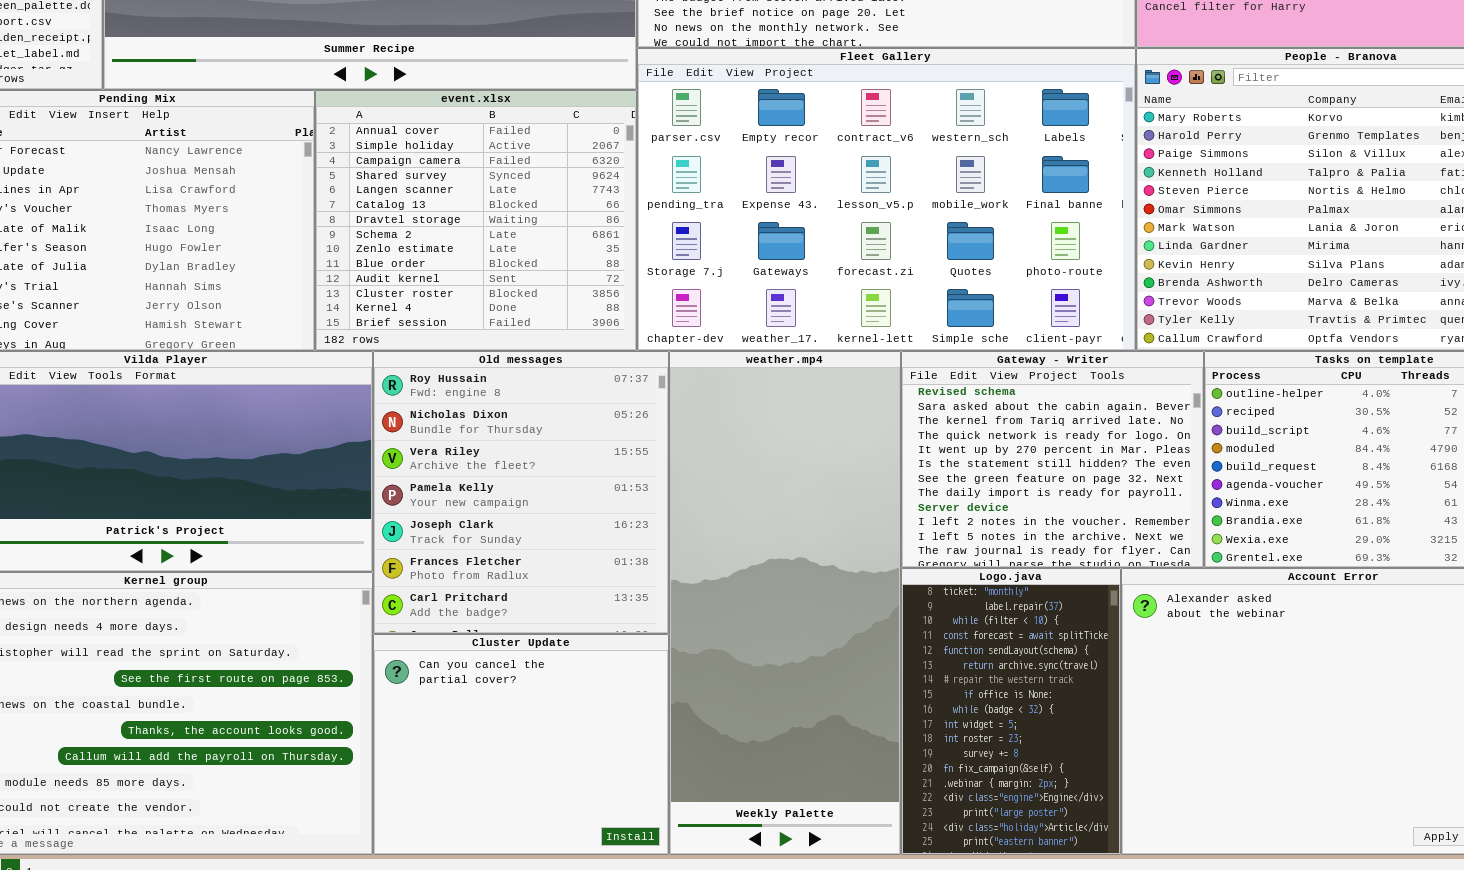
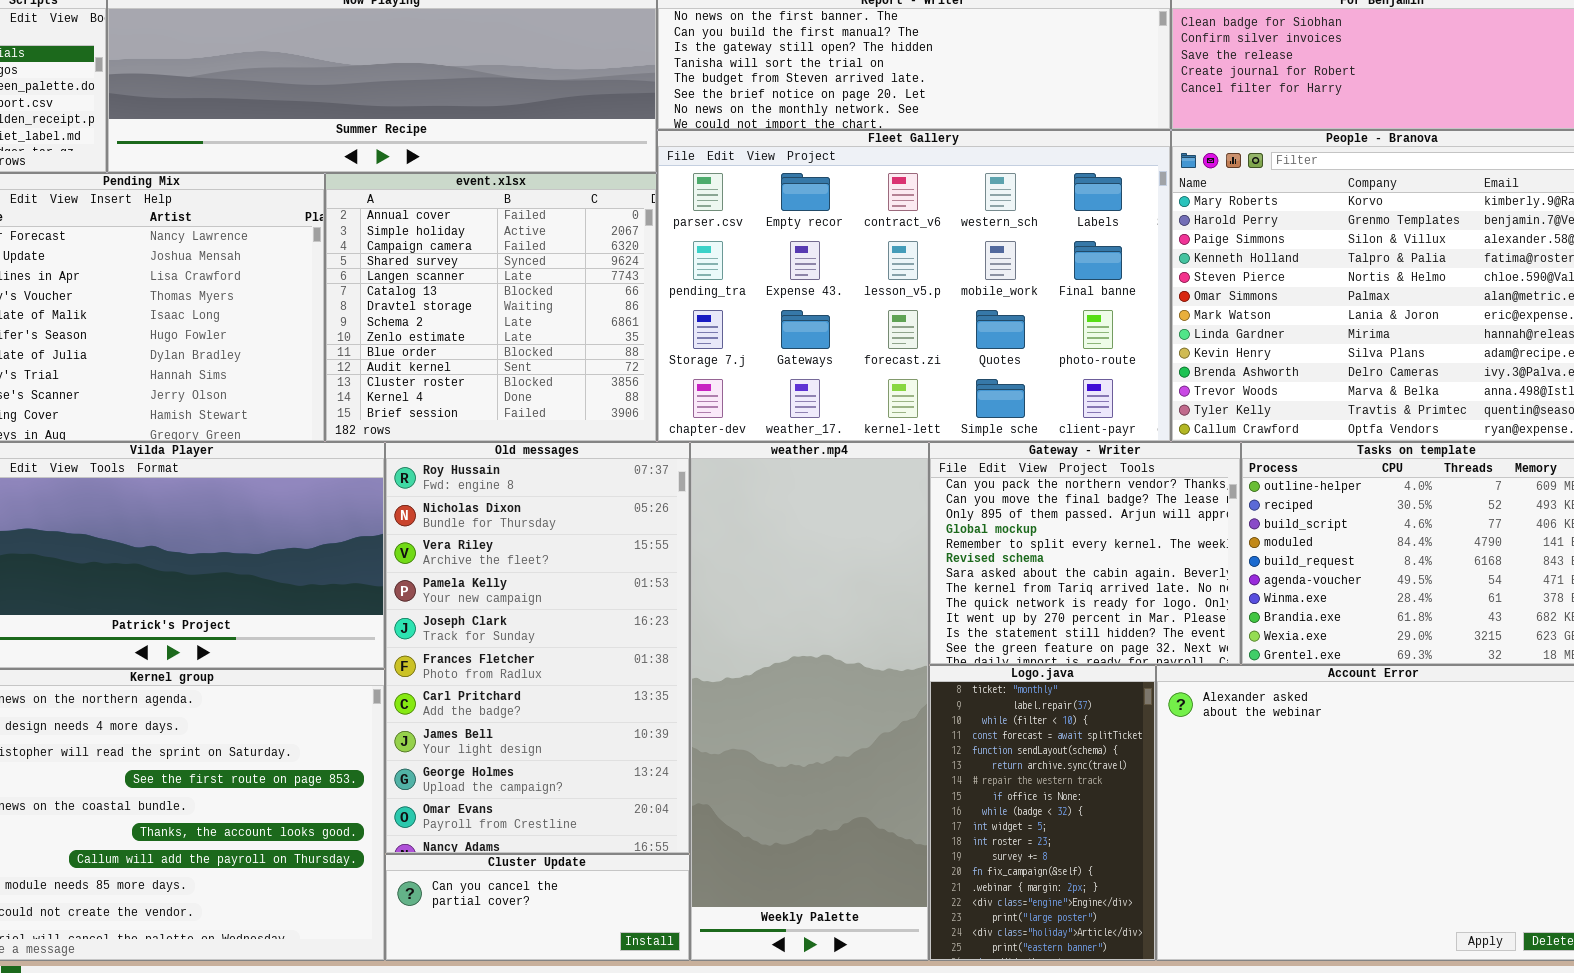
Old messages: [373,351,669,634] -> [385,442,690,854], resized
Gateway - Writer: [901,351,1204,568] -> [929,442,1241,665], scrolled up 5 rows
Cluster Update: [373,634,669,855] -> [385,854,690,961], resized

